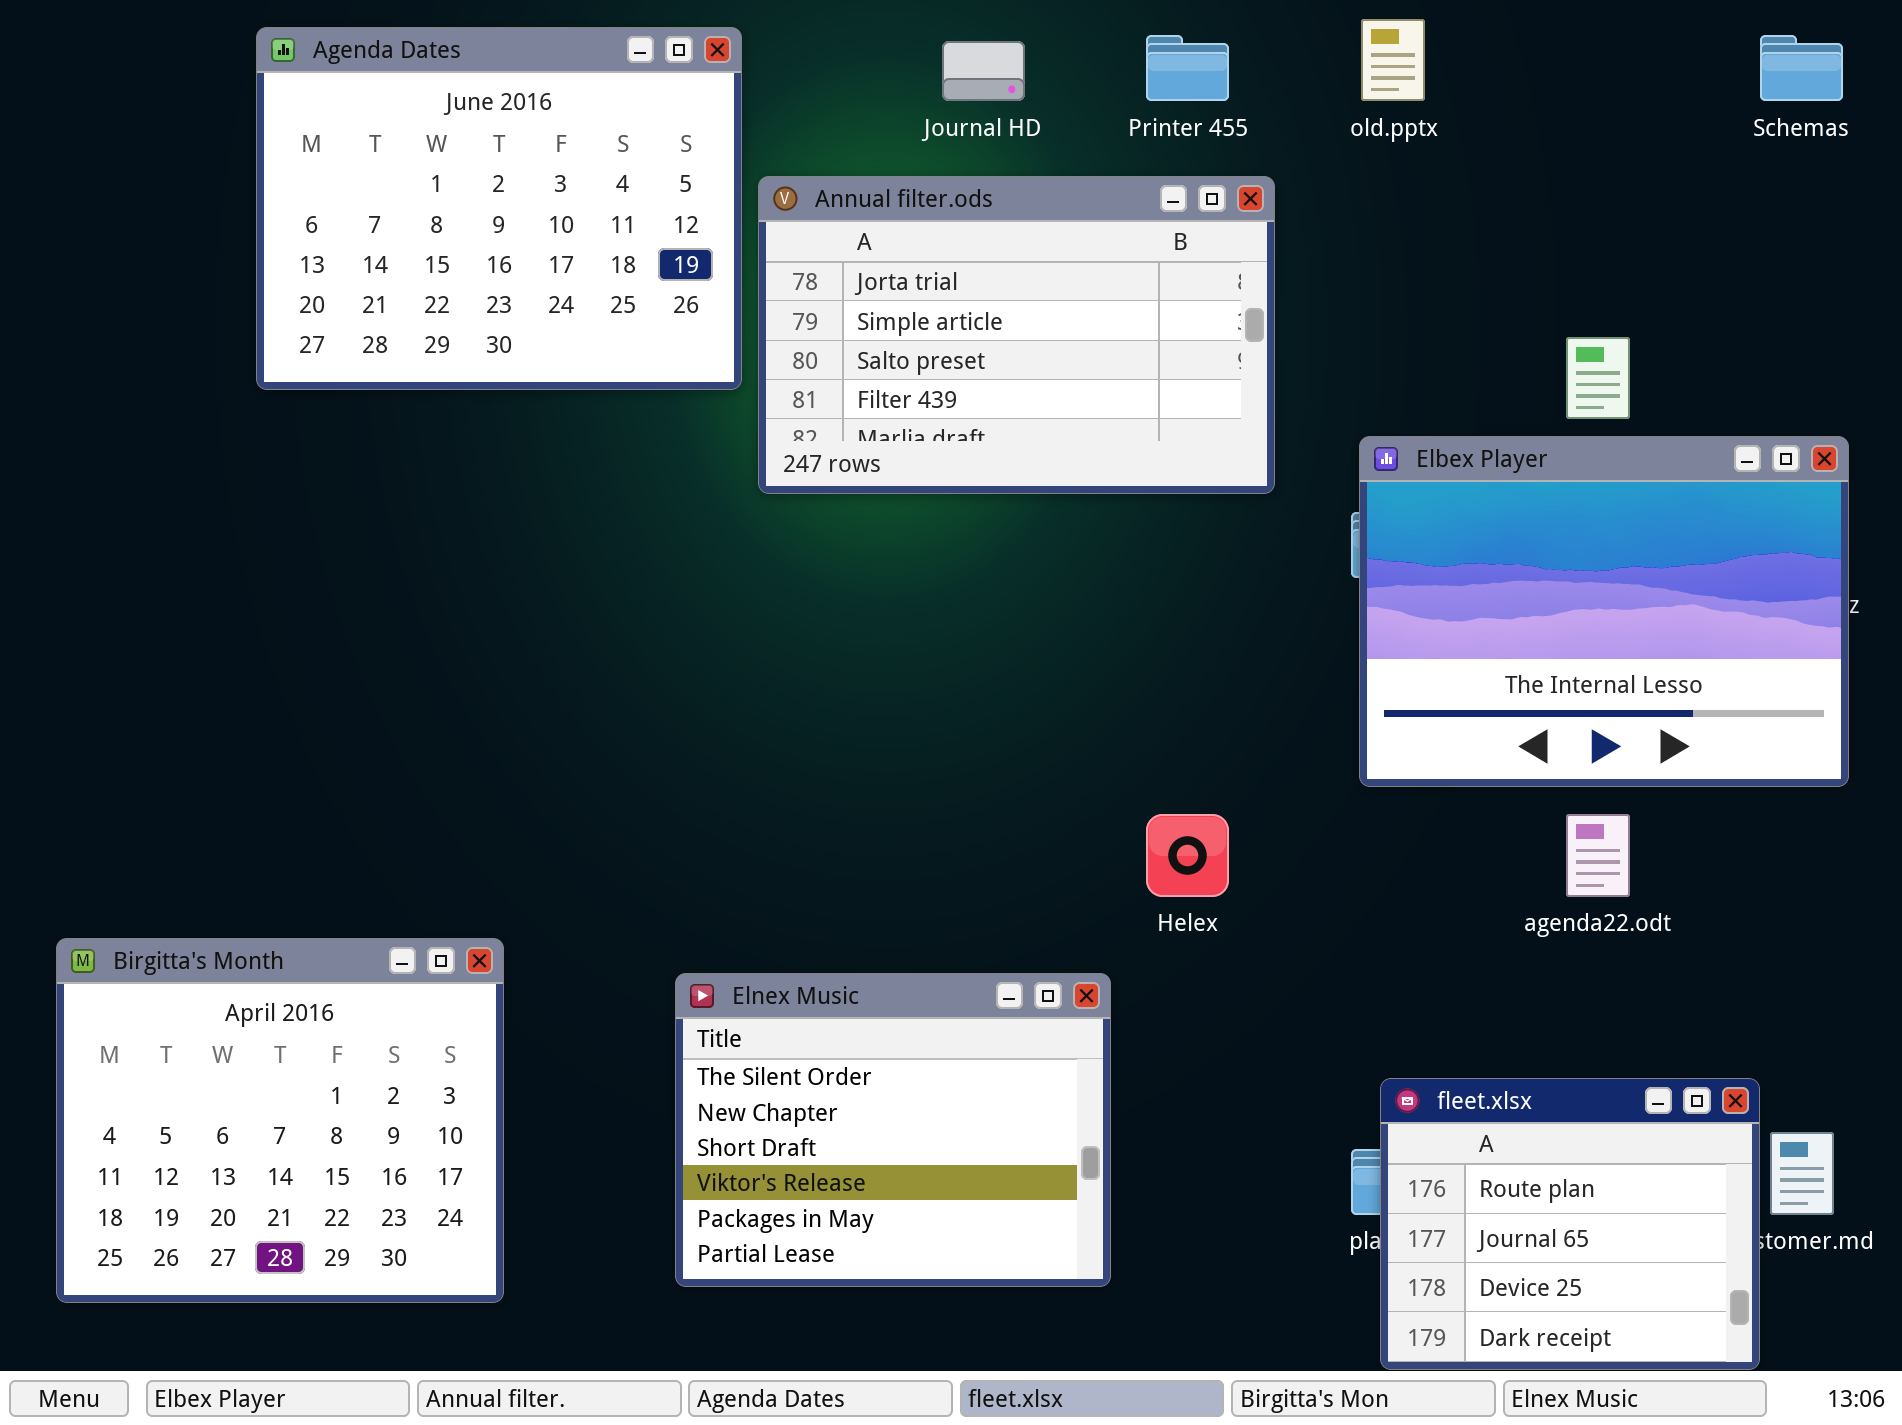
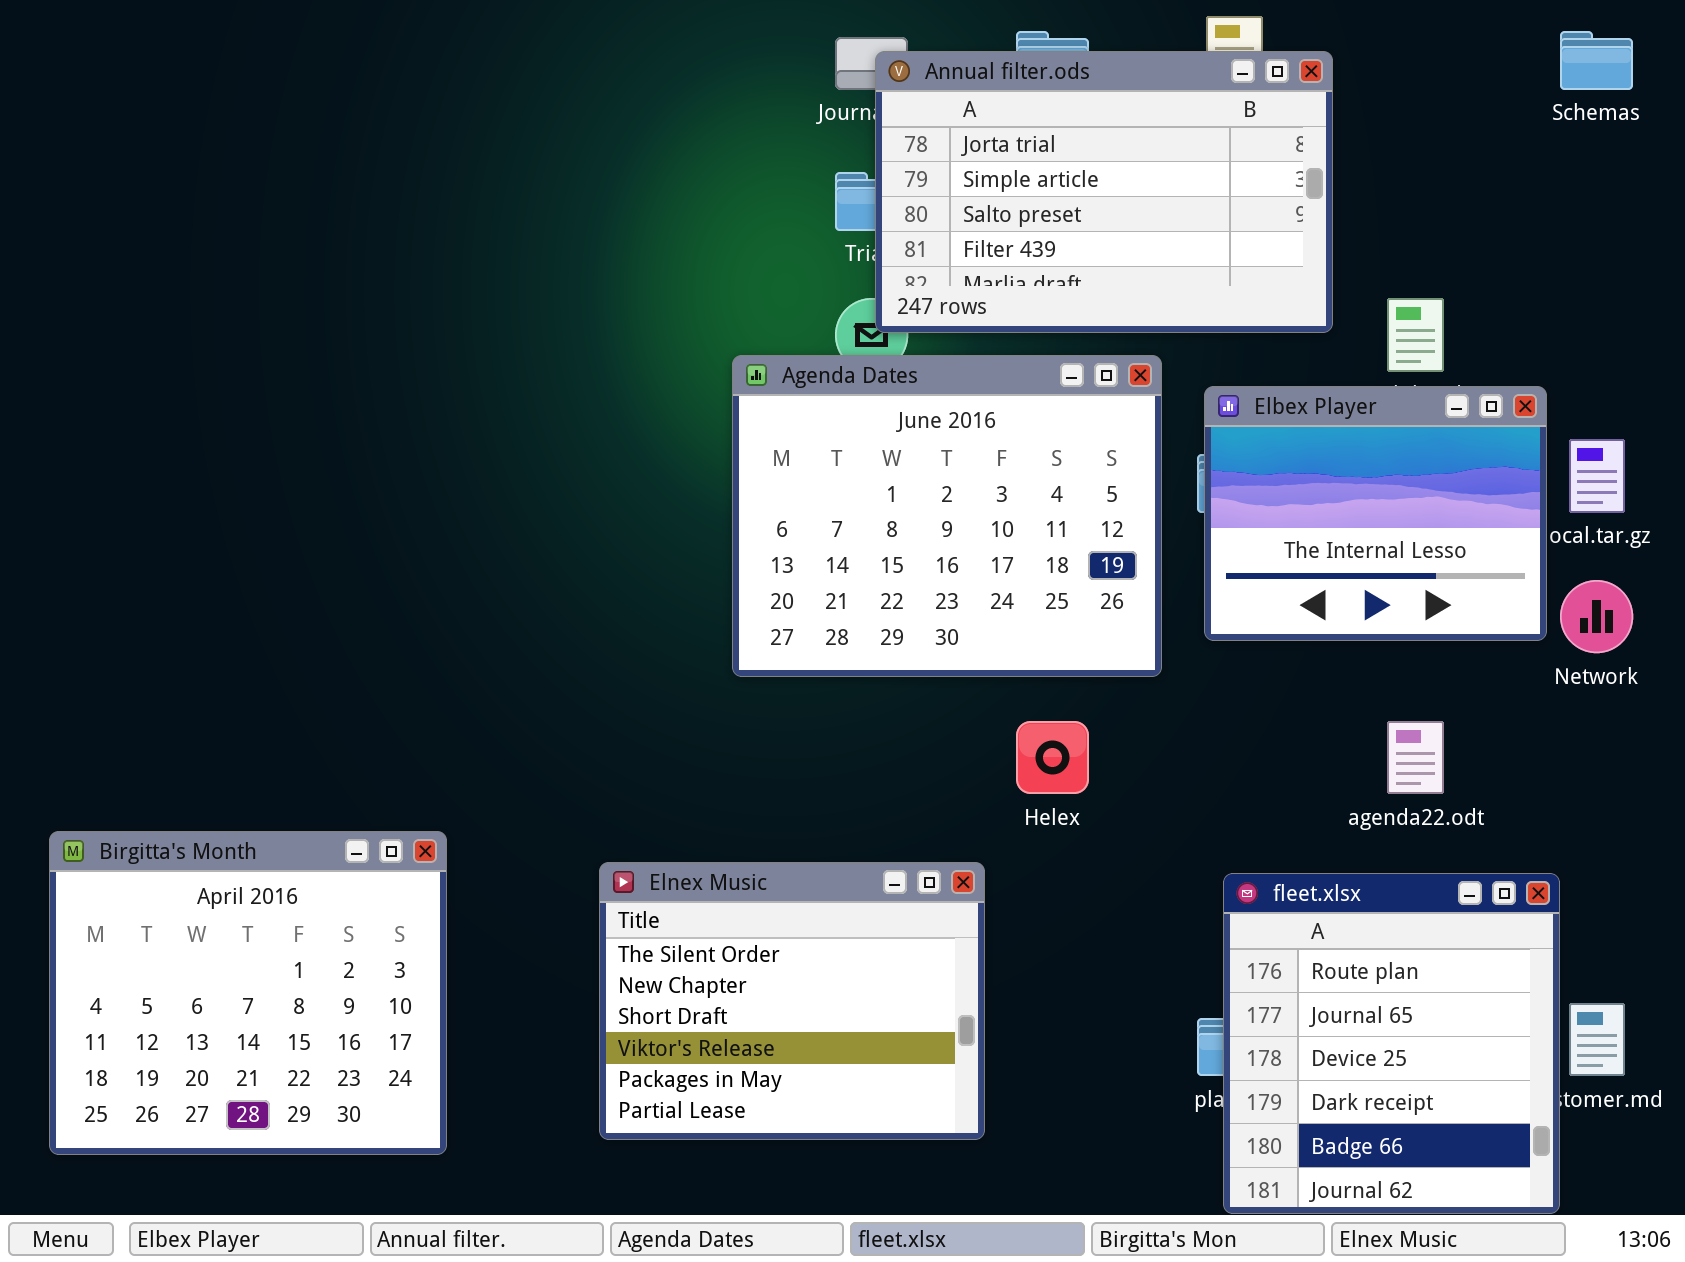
Agenda Dates: [256,27,742,390] -> [732,355,1162,677], moved
Annual filter.ods: [758,176,1275,494] -> [875,51,1333,333], moved
Elbex Player: [1359,436,1849,787] -> [1204,386,1547,641], resized
fleet.xlsx: [1380,1078,1760,1370] -> [1223,873,1560,1214], resized

